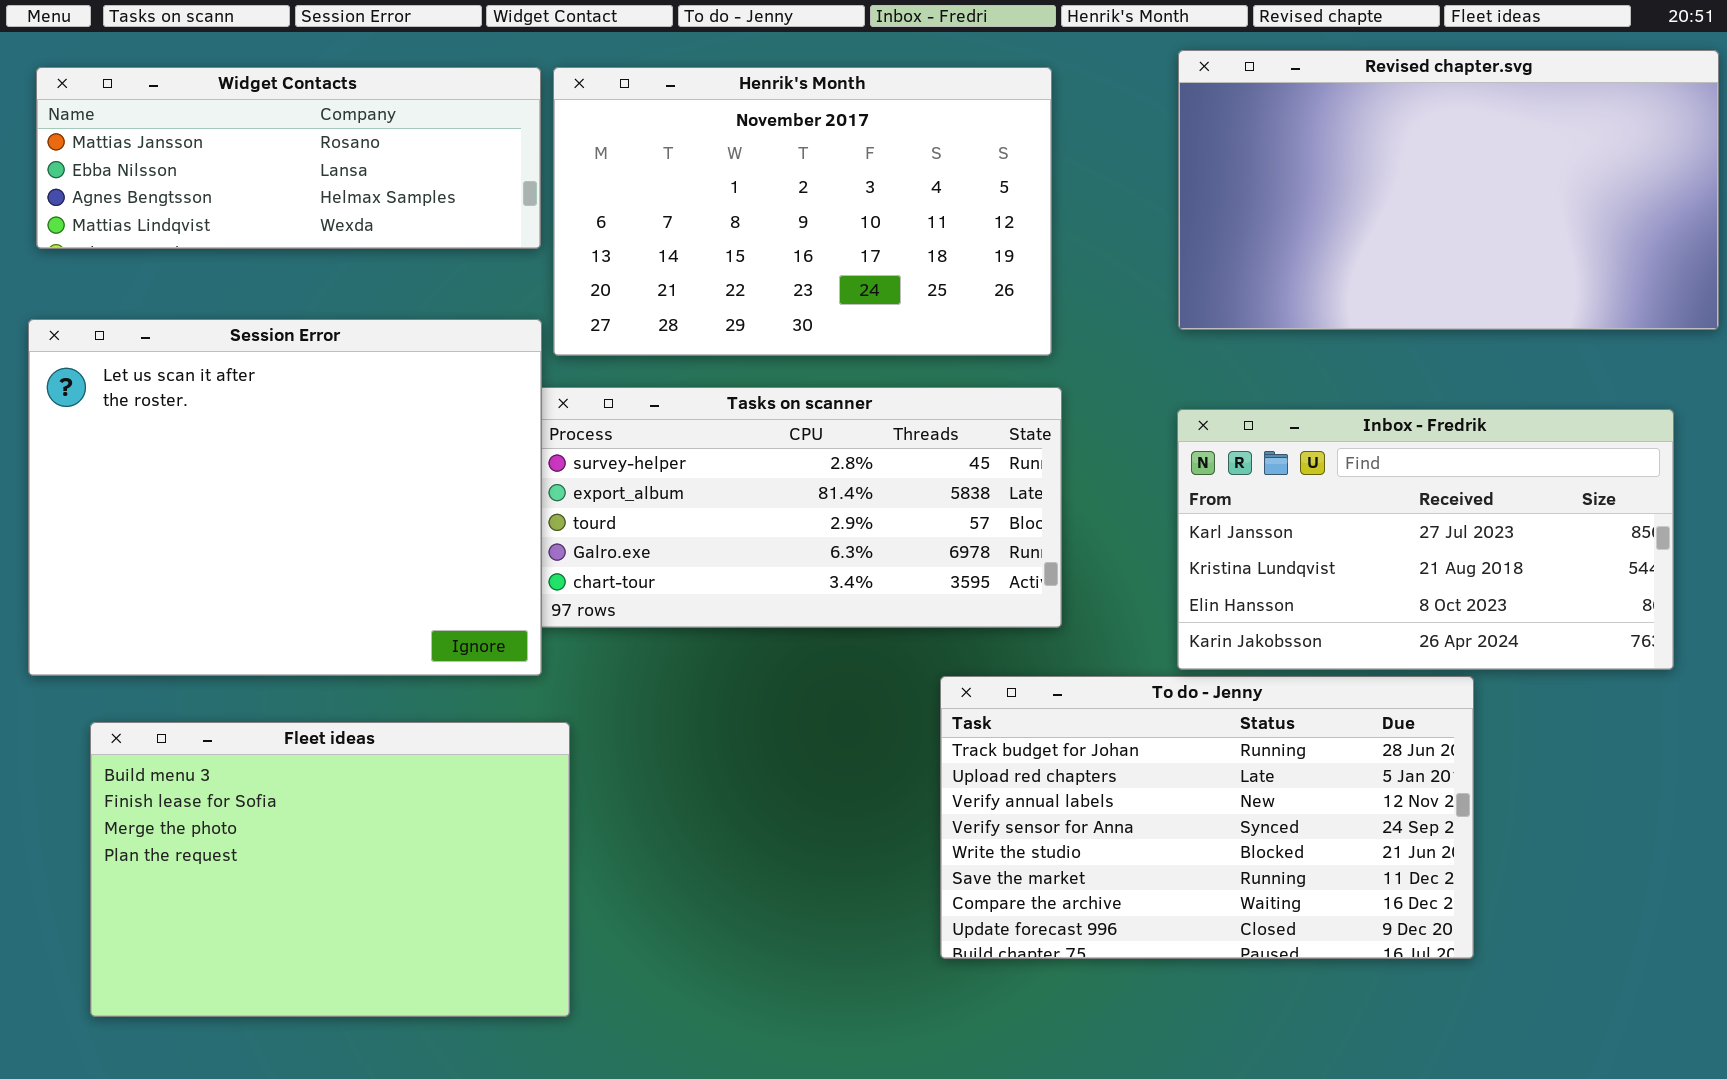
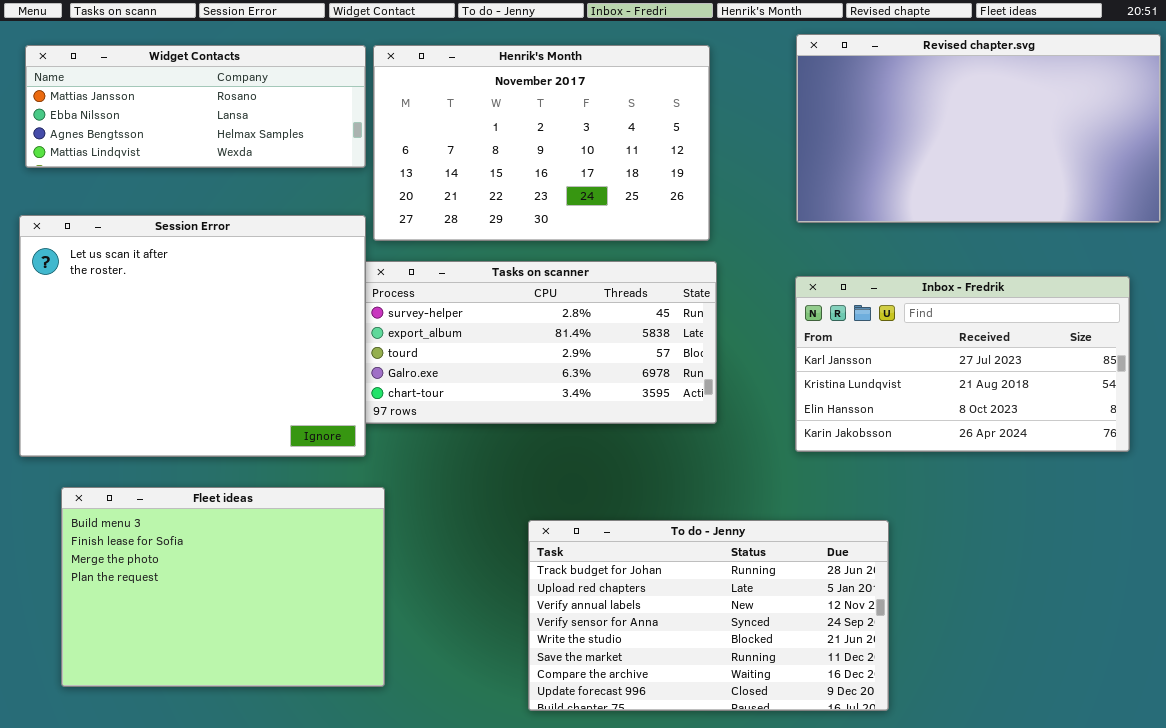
To do - Jenny: [940,676,1474,959] -> [528,520,889,711], moved

